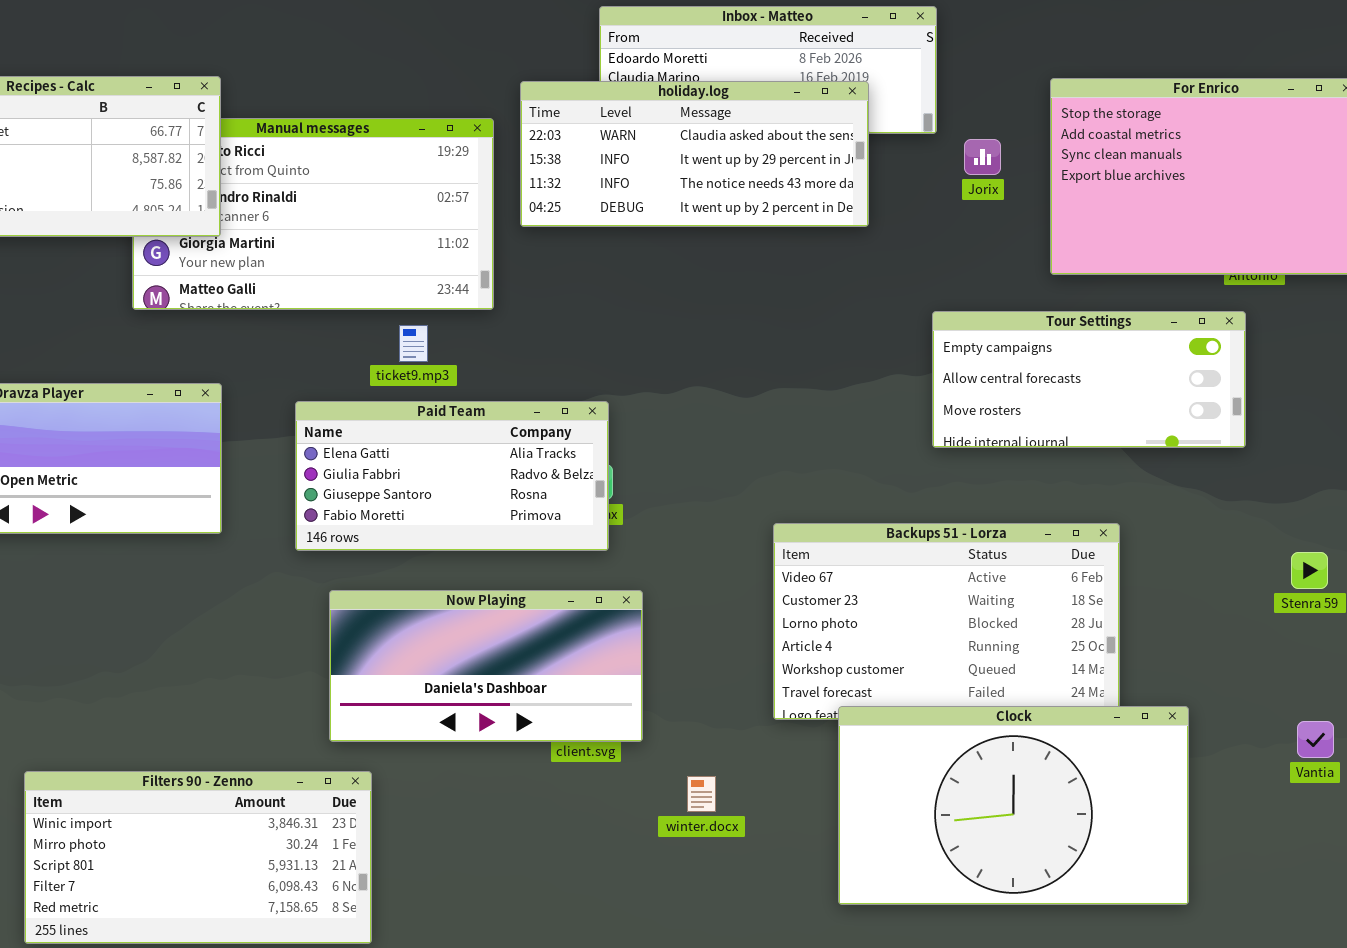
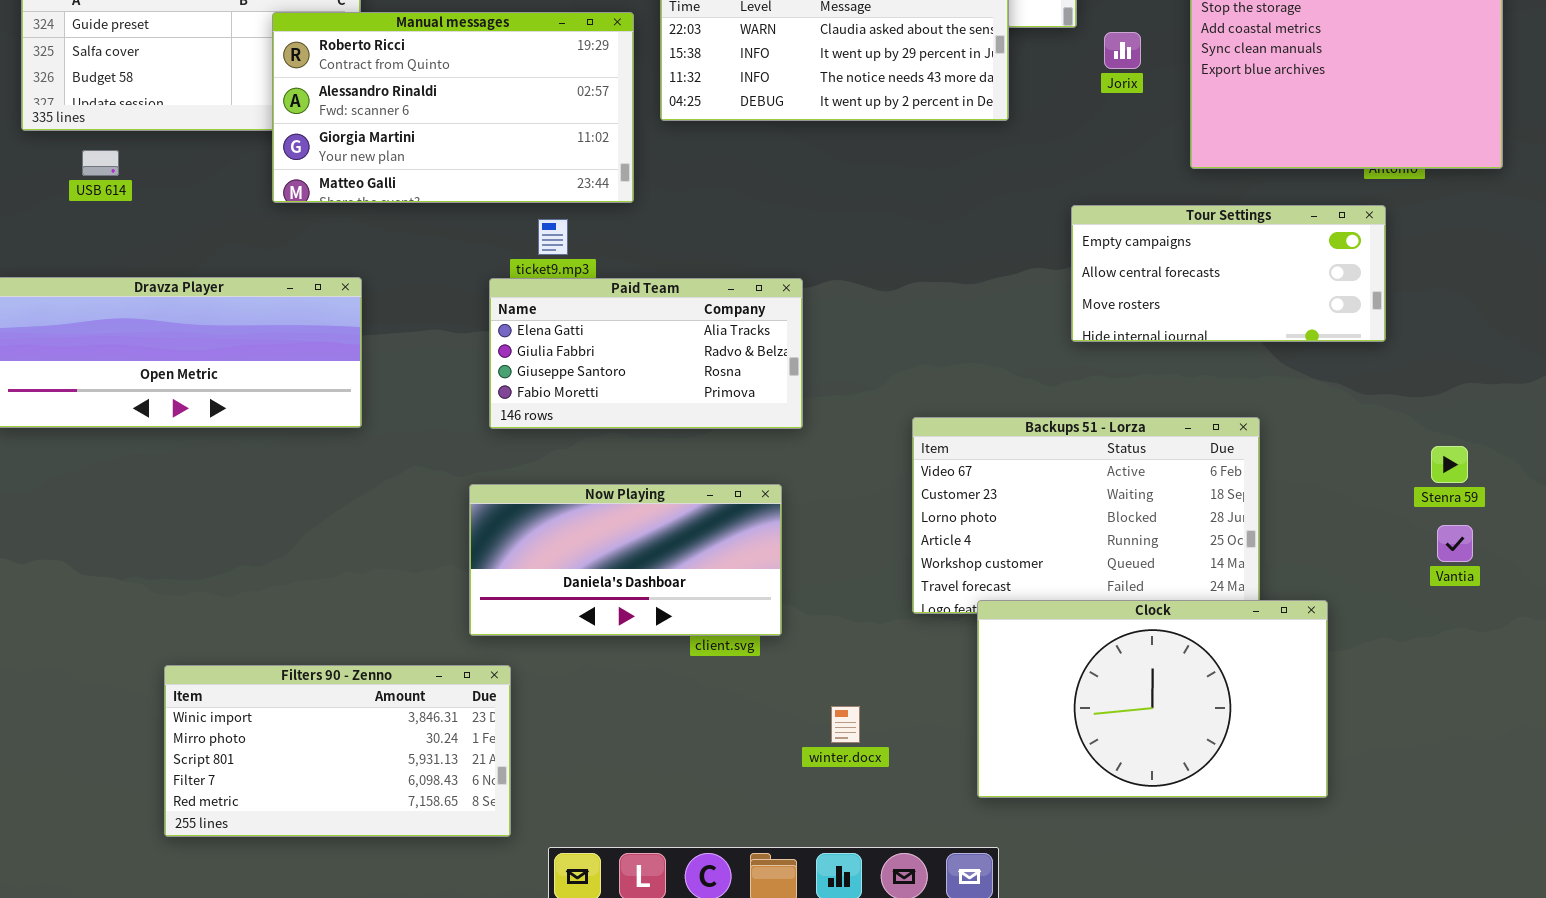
Manual messages: [132,118,494,310] -> [272,12,634,203], raised
Paid Team: [295,401,609,551] -> [489,278,803,429], moved
Vantia: [1297,721,1334,758] -> [1437,525,1473,562], moved
winter.docx: [687,776,716,812] -> [831,706,860,743], moved

